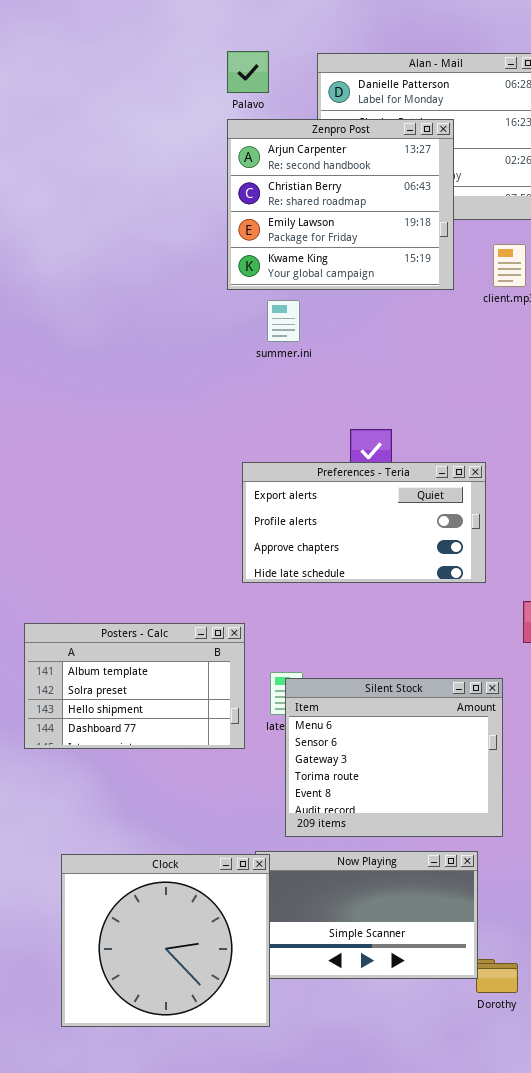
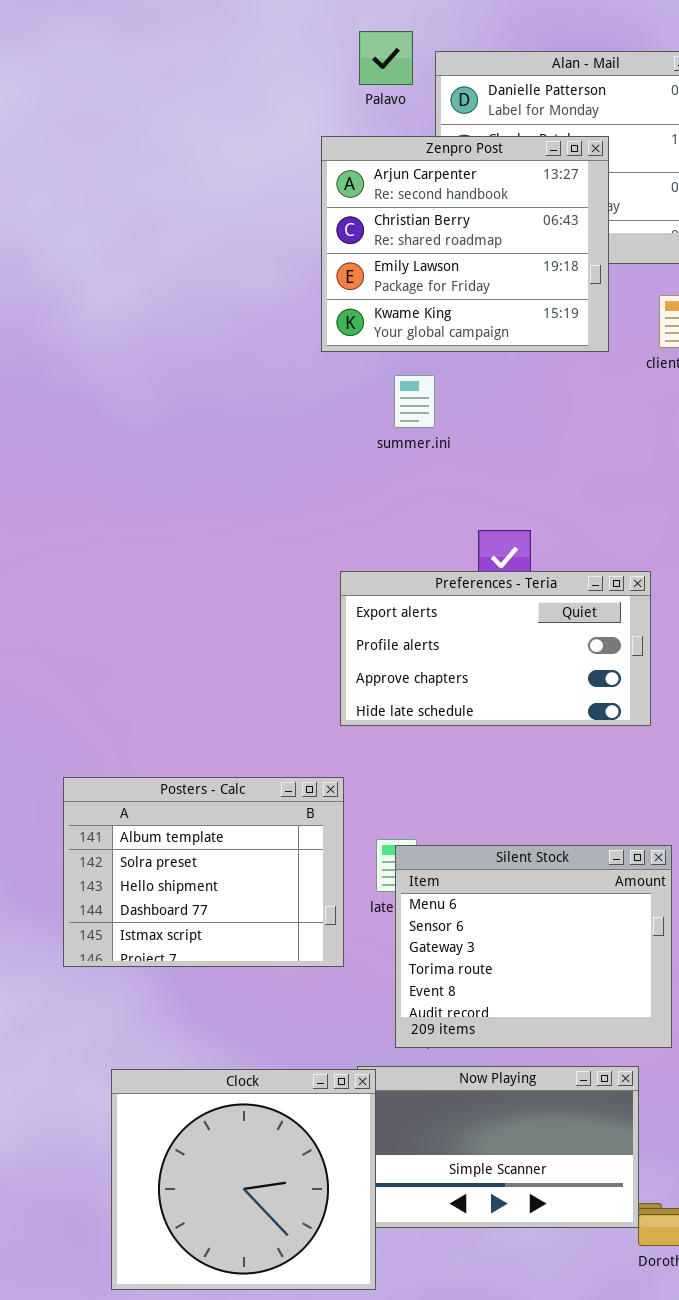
Palavo: [227,51,269,93] -> [359,31,413,85], moved
summer.ini: [267,300,300,342] -> [394,375,435,428], moved
Posters - Calc: [24,623,245,749] -> [63,777,344,967], resized

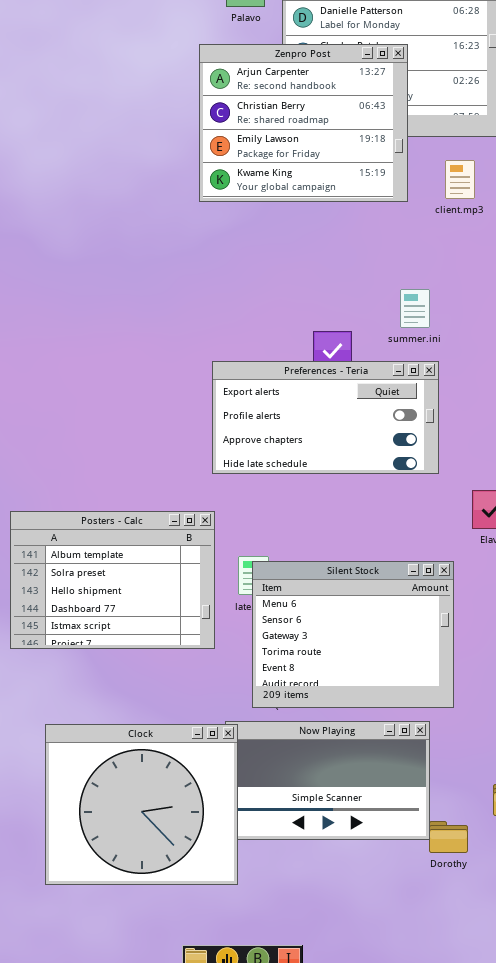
summer.ini: [394,375,435,428] -> [400,289,430,328], moved

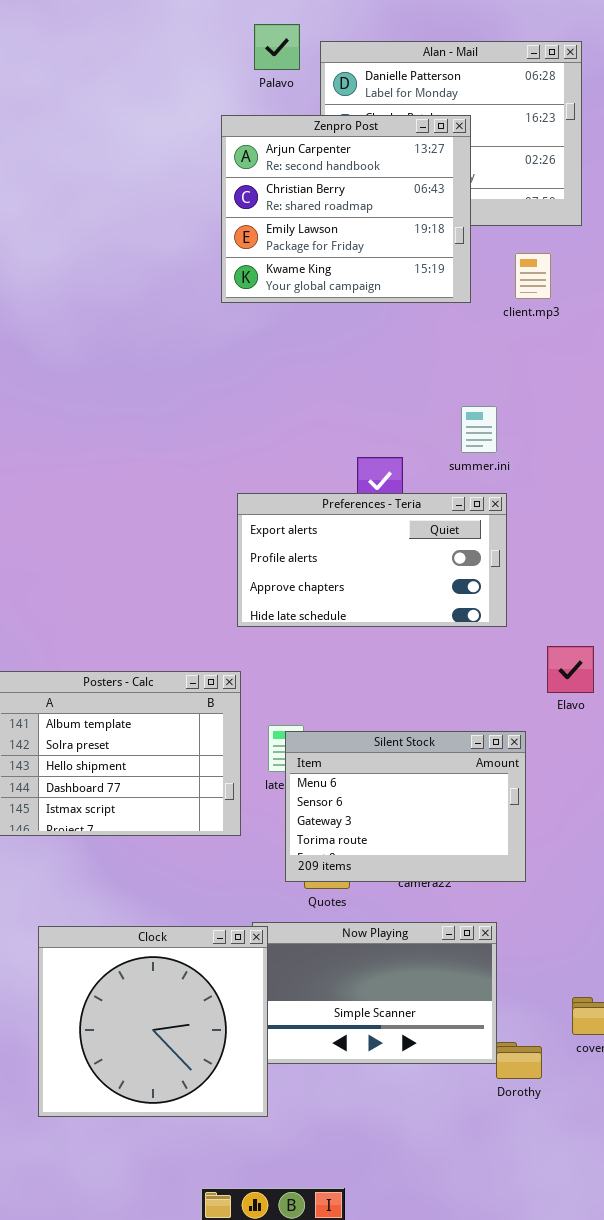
Silent Stock: [252,561,454,708] -> [285,731,526,882], resized

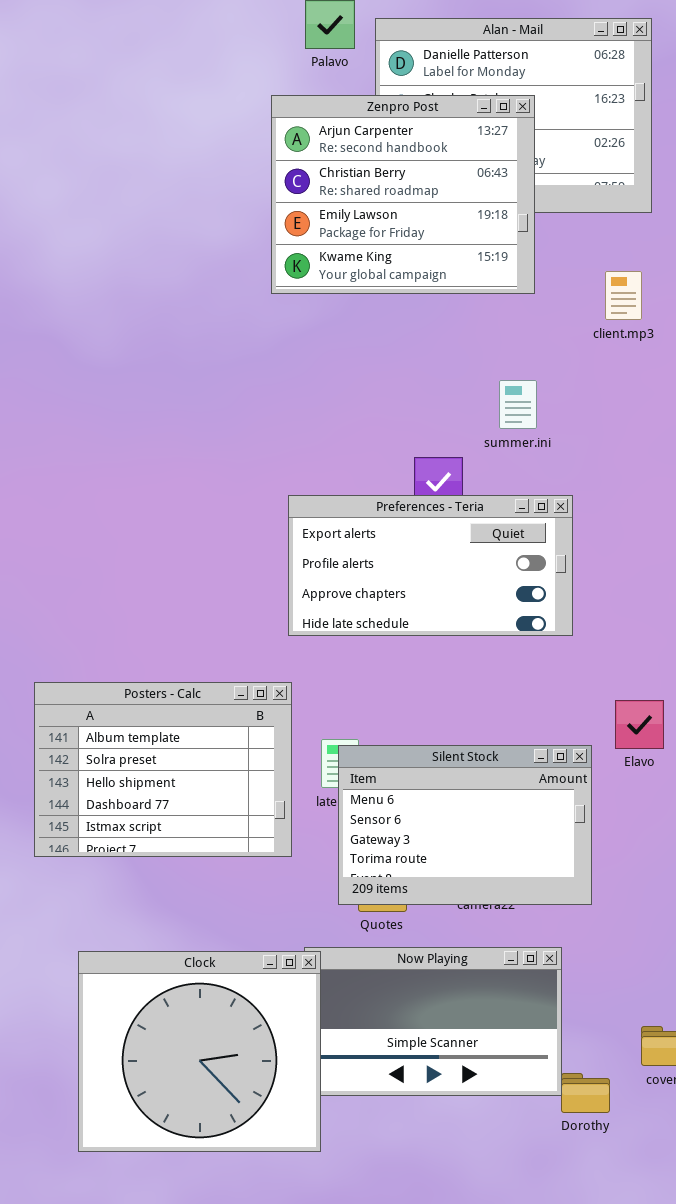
client.mp3: [515,253,551,299] -> [605,271,642,320], moved
summer.ini: [461,406,497,453] -> [499,380,537,429], moved
Elavo: [547,646,594,693] -> [615,700,664,749], moved

